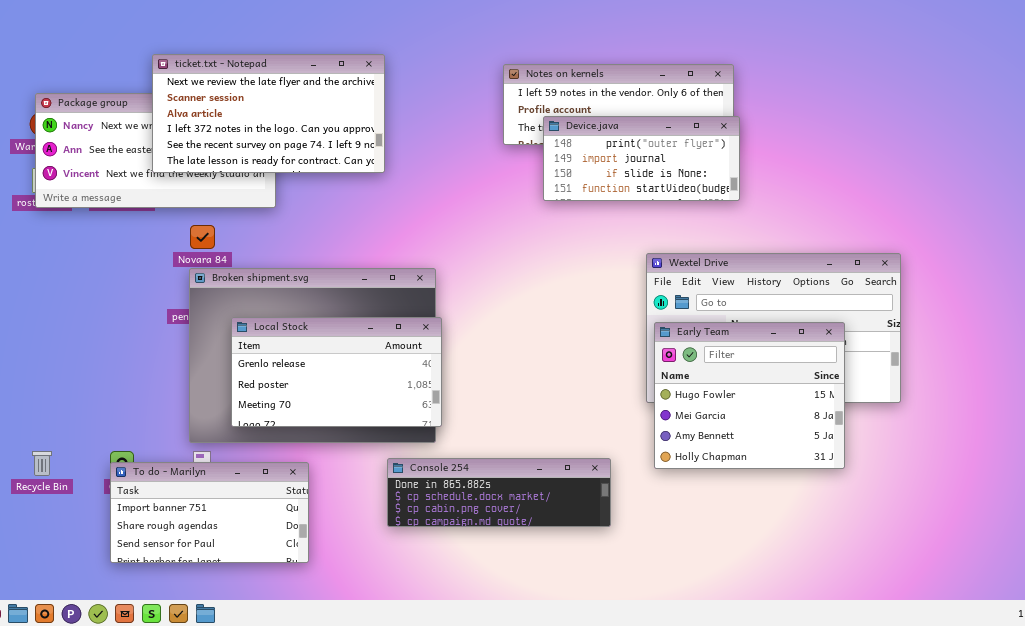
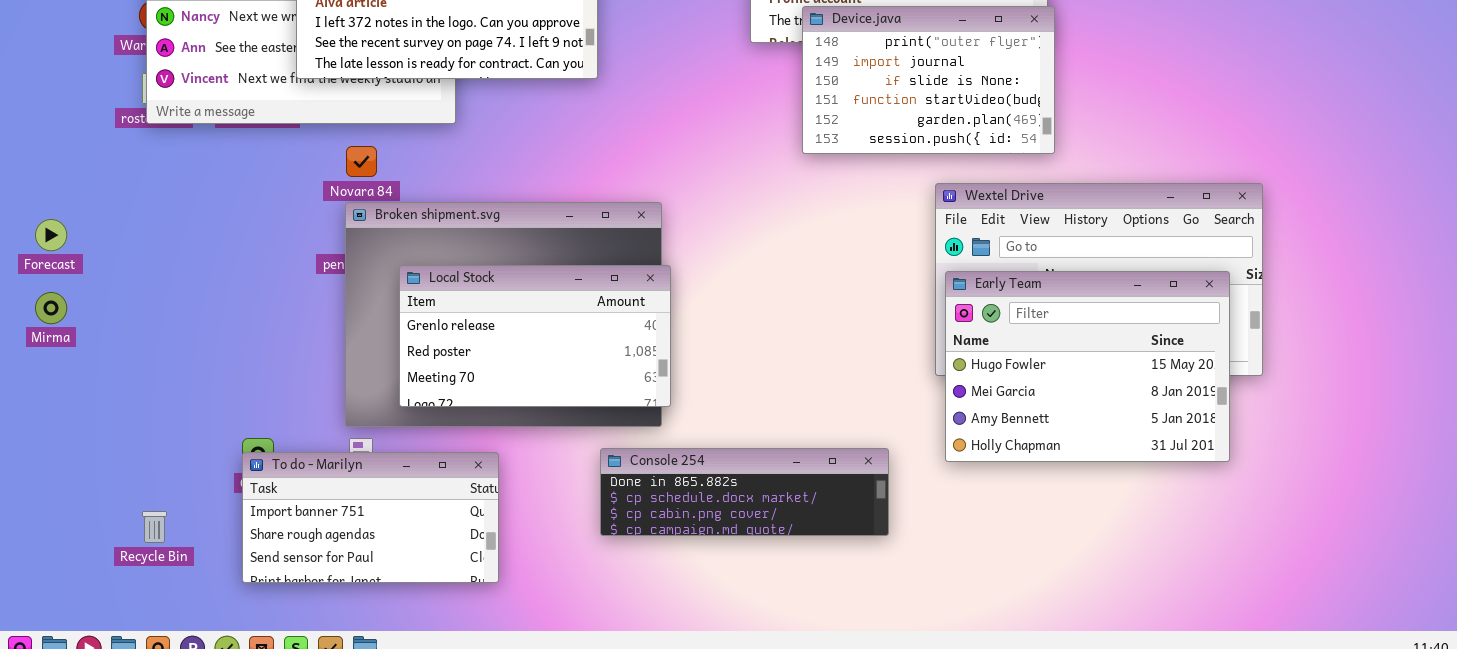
Device.java: [543,116,740,201] -> [802,6,1055,154], resized
Early Team: [654,322,845,469] -> [945,271,1230,462], resized
Recycle Bin: [32,451,52,476] -> [142,511,167,543], moved

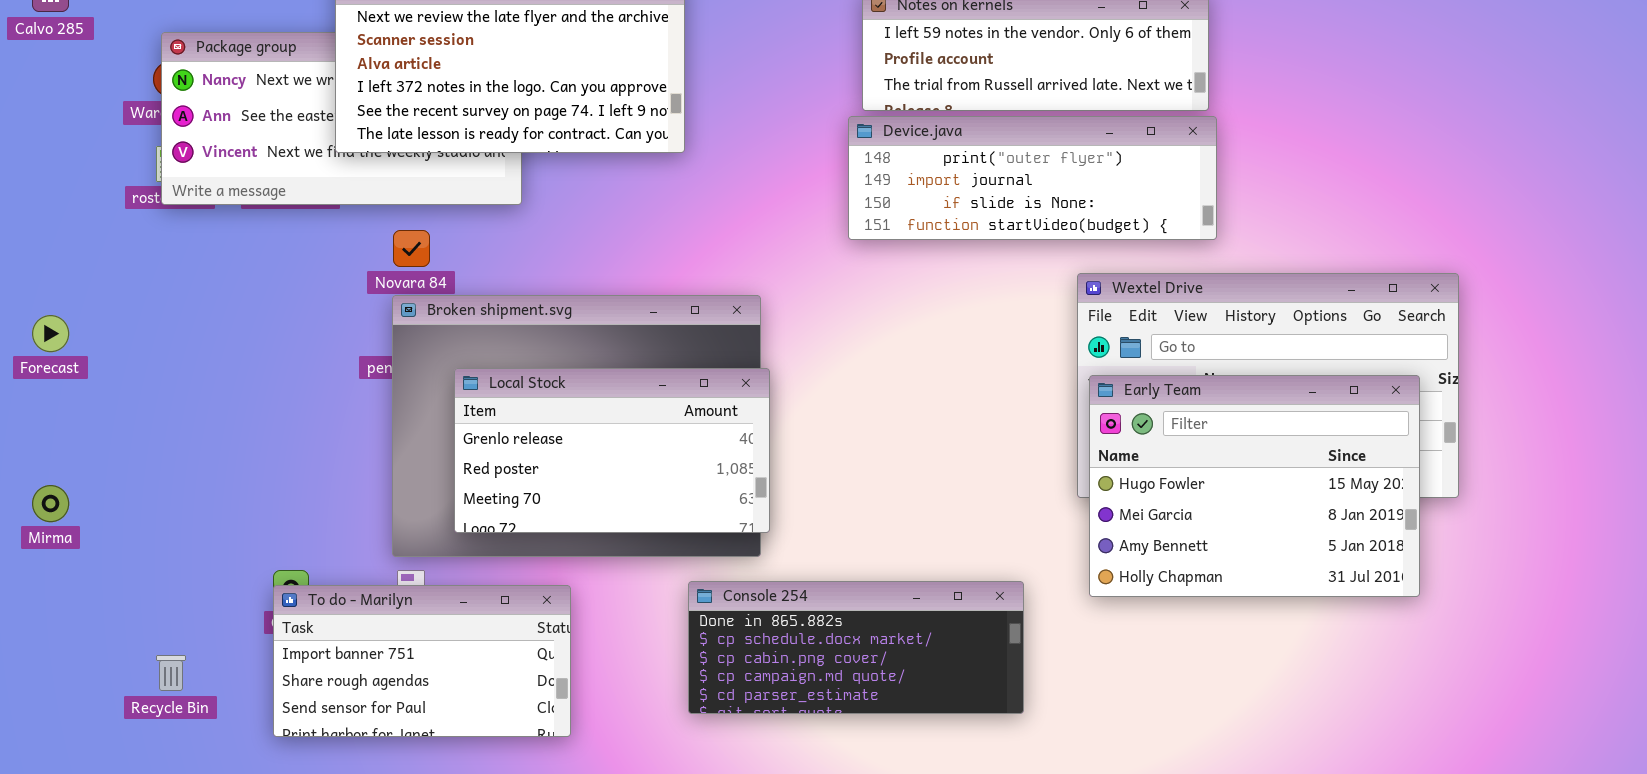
Device.java: [802,6,1055,154] -> [848,116,1217,240], resized
Mirma: [35,292,67,324] -> [32,485,69,522], moved
Console 254: [600,448,889,536] -> [688,581,1024,714], resized

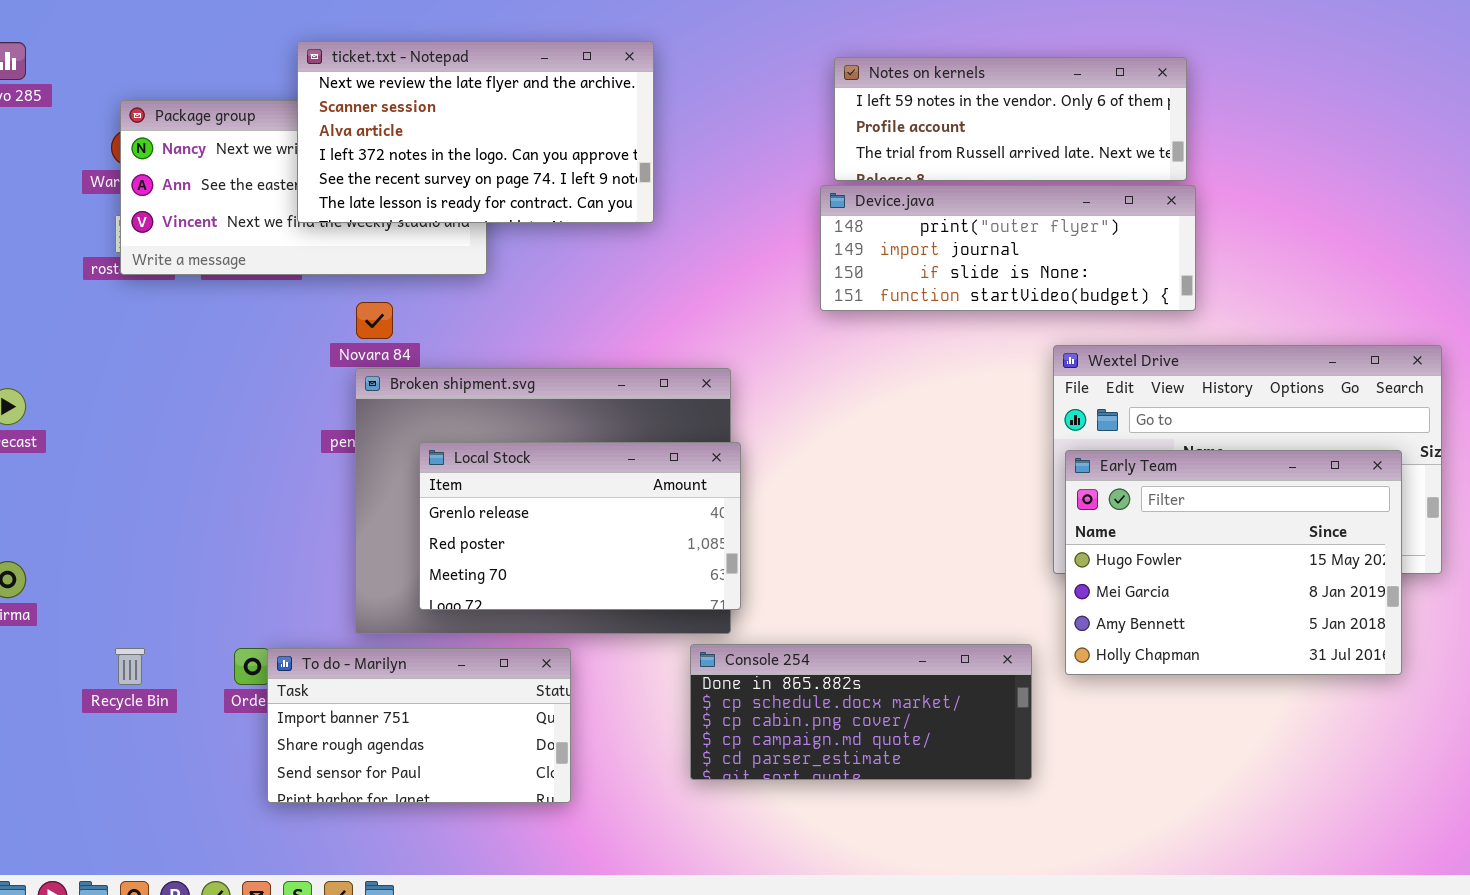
Console 254: [688,581,1024,714] -> [690,644,1032,780], moved
To do - Marilyn: [273,585,571,737] -> [267,648,571,803], moved
Recycle Bin: [156,655,186,691] -> [115,648,145,685], moved

